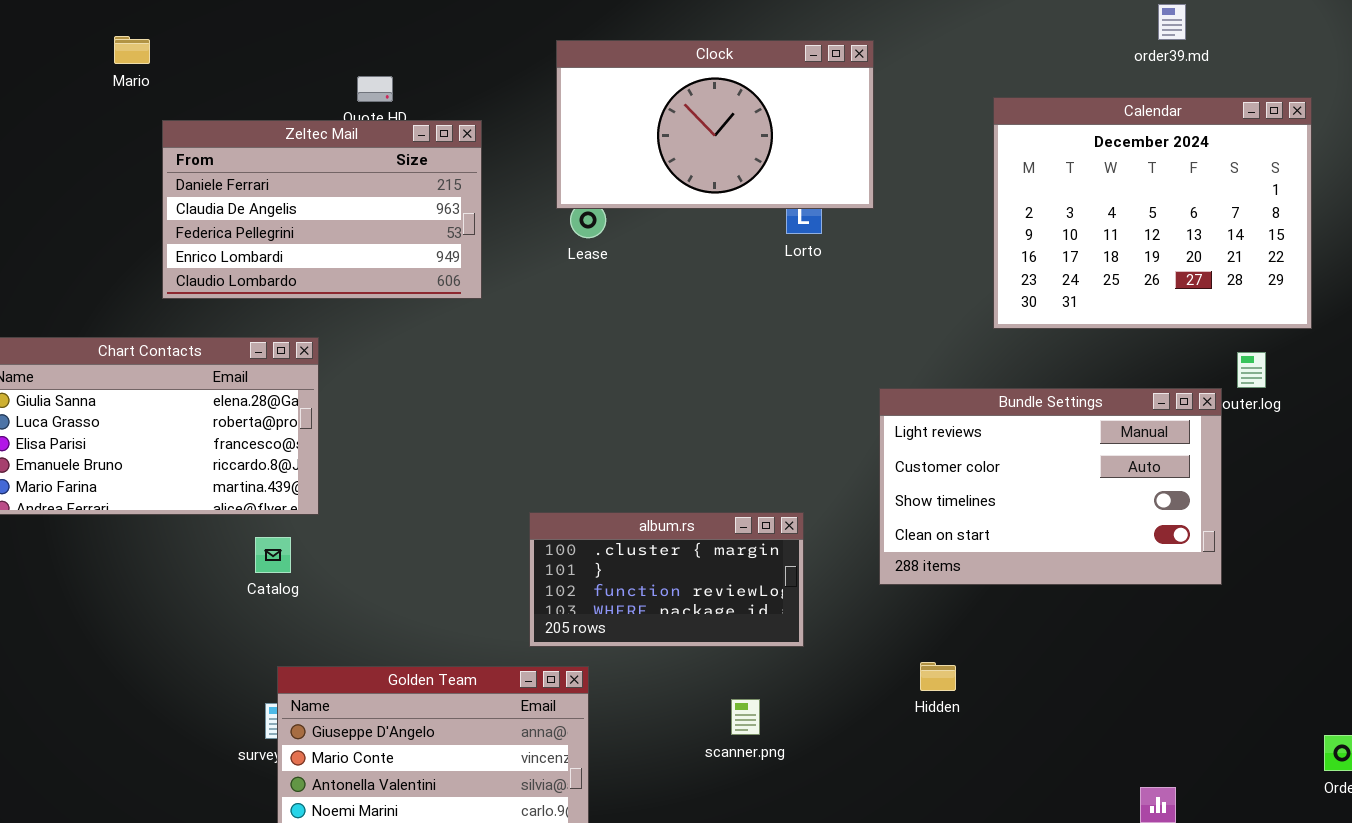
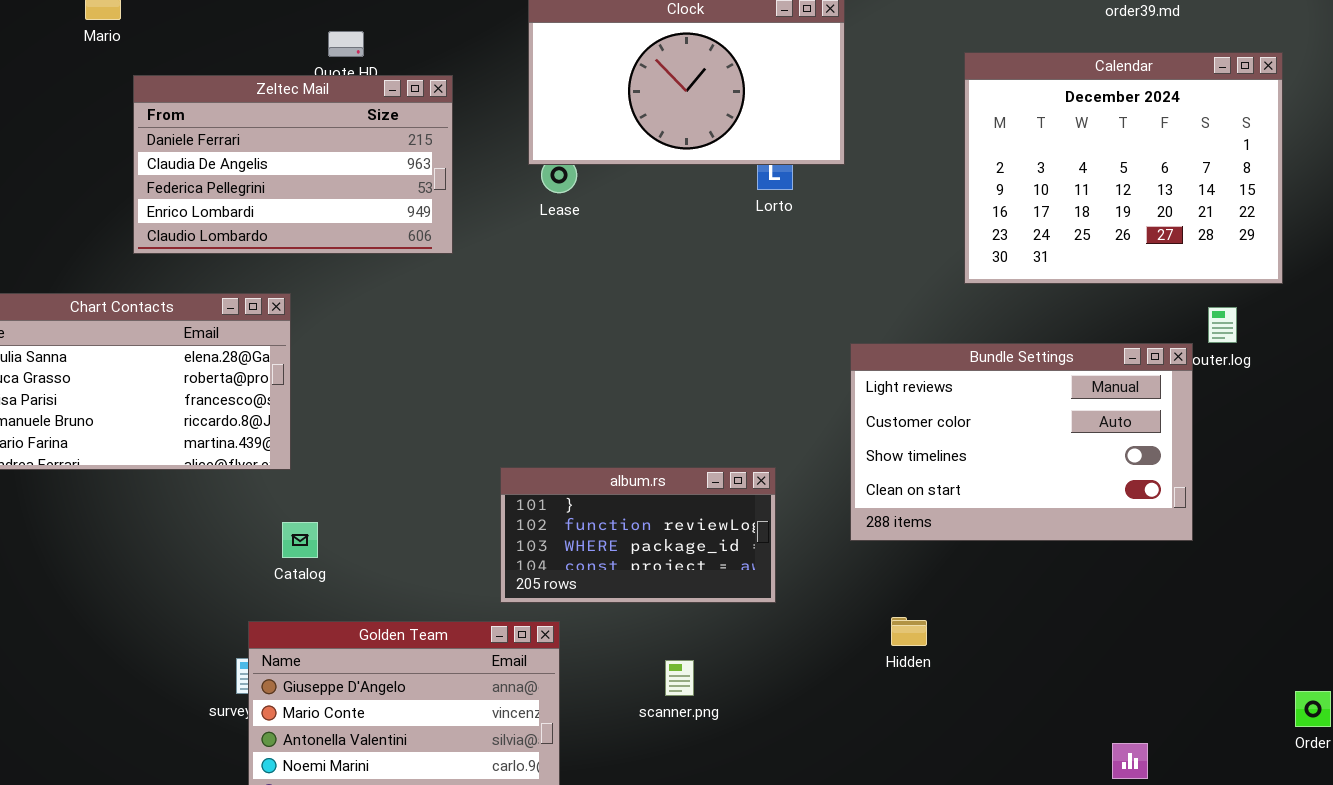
album.rs: [529,512,804,647] -> [500,467,776,603], scrolled down 1 row
Catalog: [255,537,291,573] -> [282,522,318,558], moved
scanner.png: [731,699,760,735] -> [665,660,694,696], moved

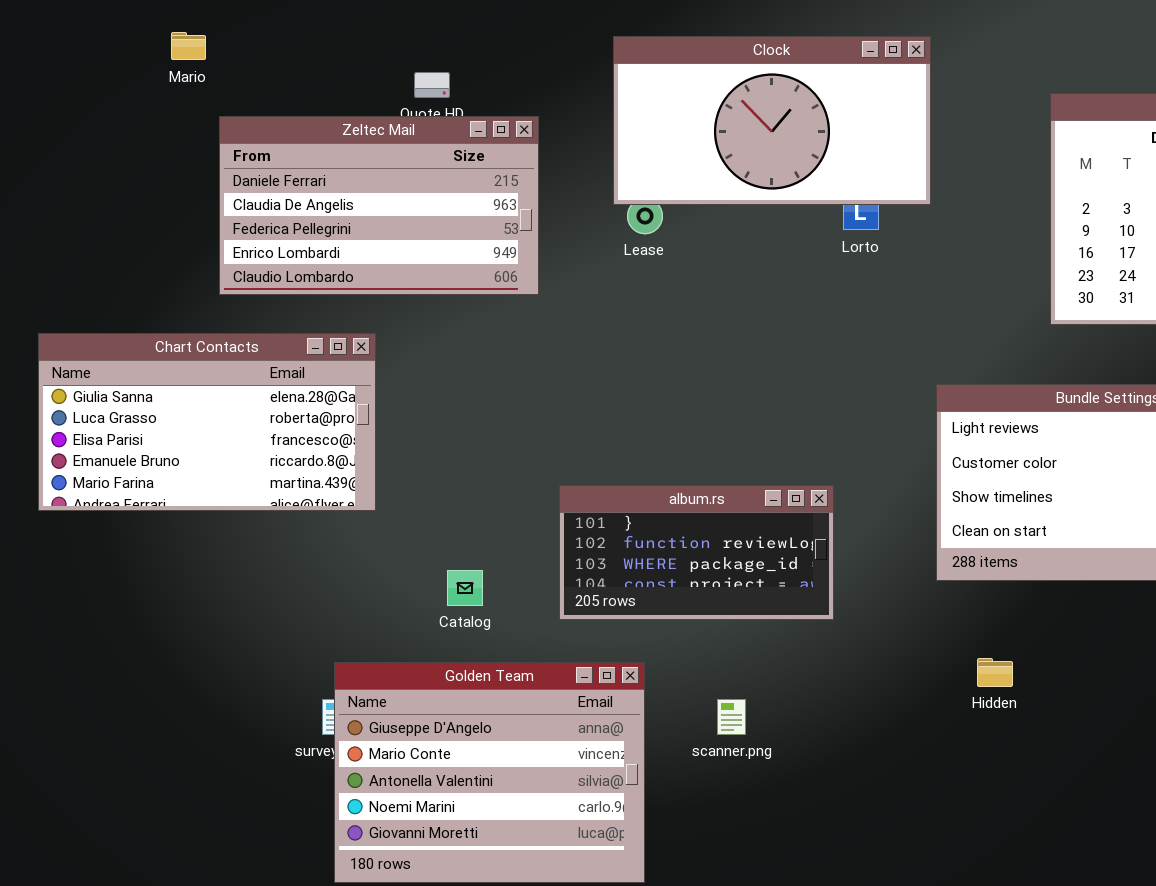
album.rs: [500,467,776,603] -> [559,485,834,620], moved
Catalog: [282,522,318,558] -> [447,570,483,606], moved
scanner.png: [665,660,694,696] -> [717,699,746,735], moved

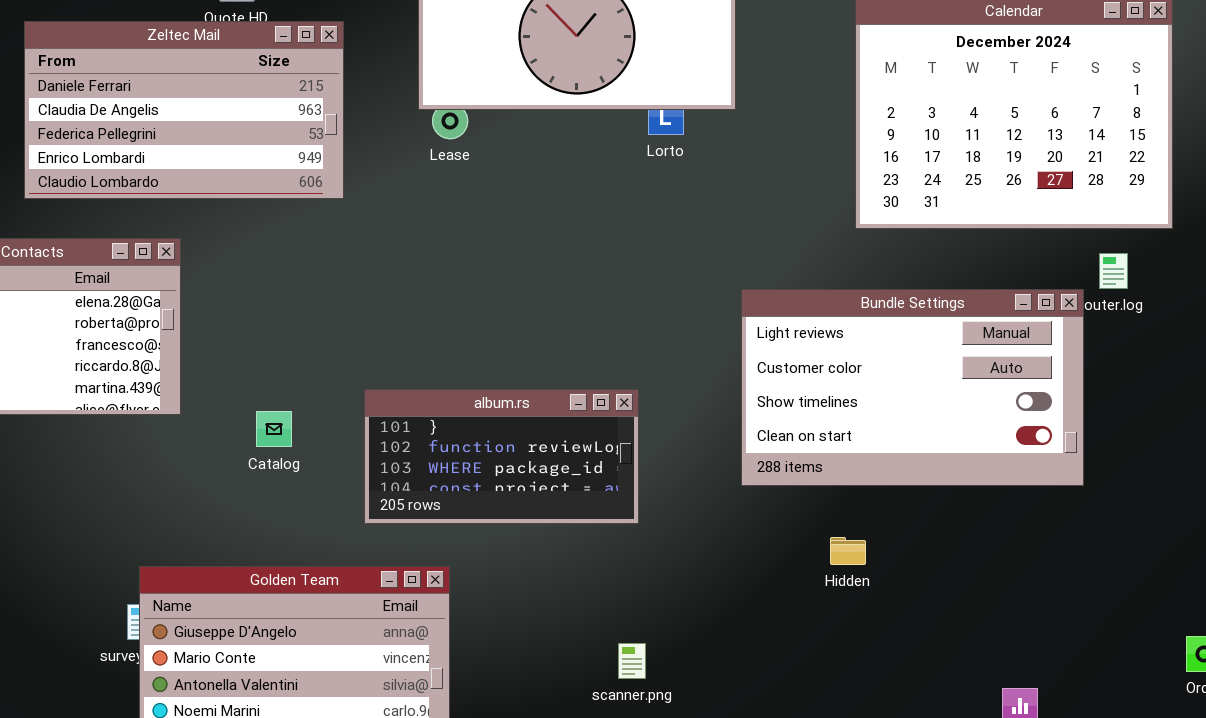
Catalog: [447,570,483,606] -> [256,411,292,447], moved
Hidden: [977,658,1013,687] -> [830,537,866,565], moved
scanner.png: [717,699,746,735] -> [618,643,646,679], moved

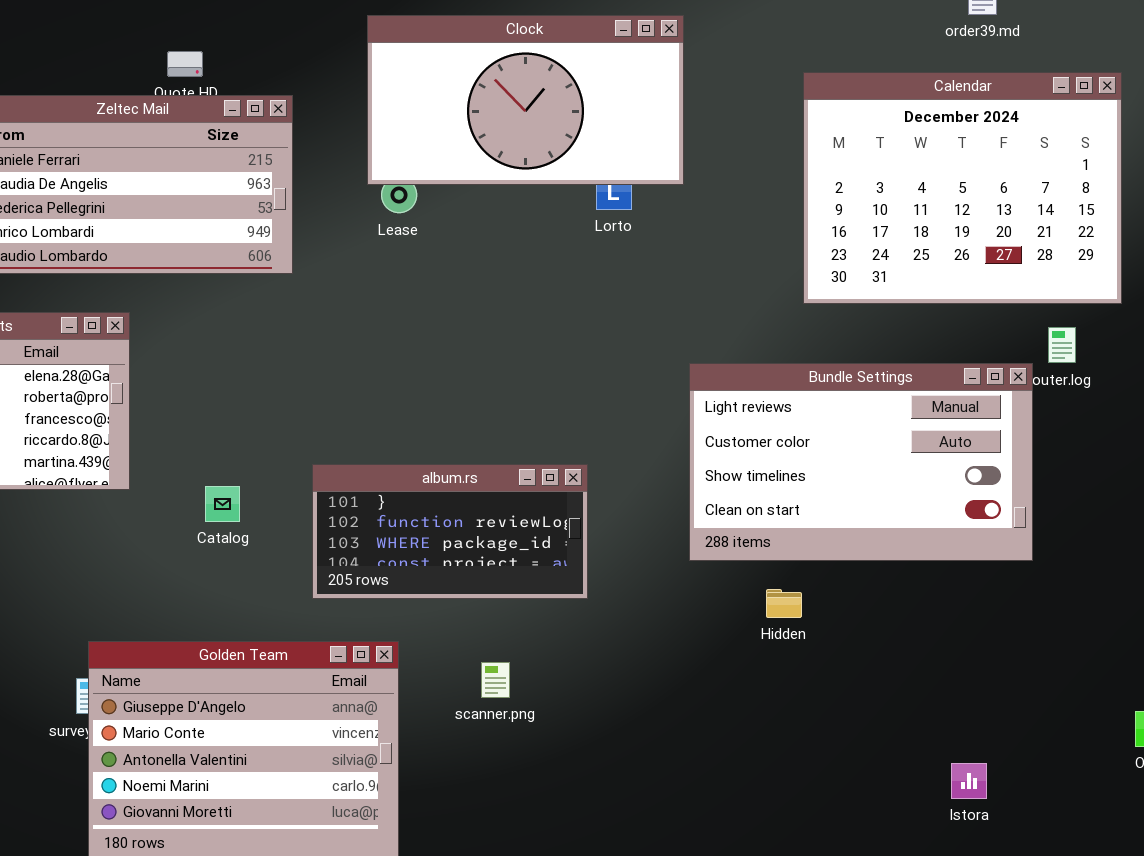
Hidden: [830,537,866,565] -> [766,589,802,618], moved
scanner.png: [618,643,646,679] -> [481,662,510,698], moved

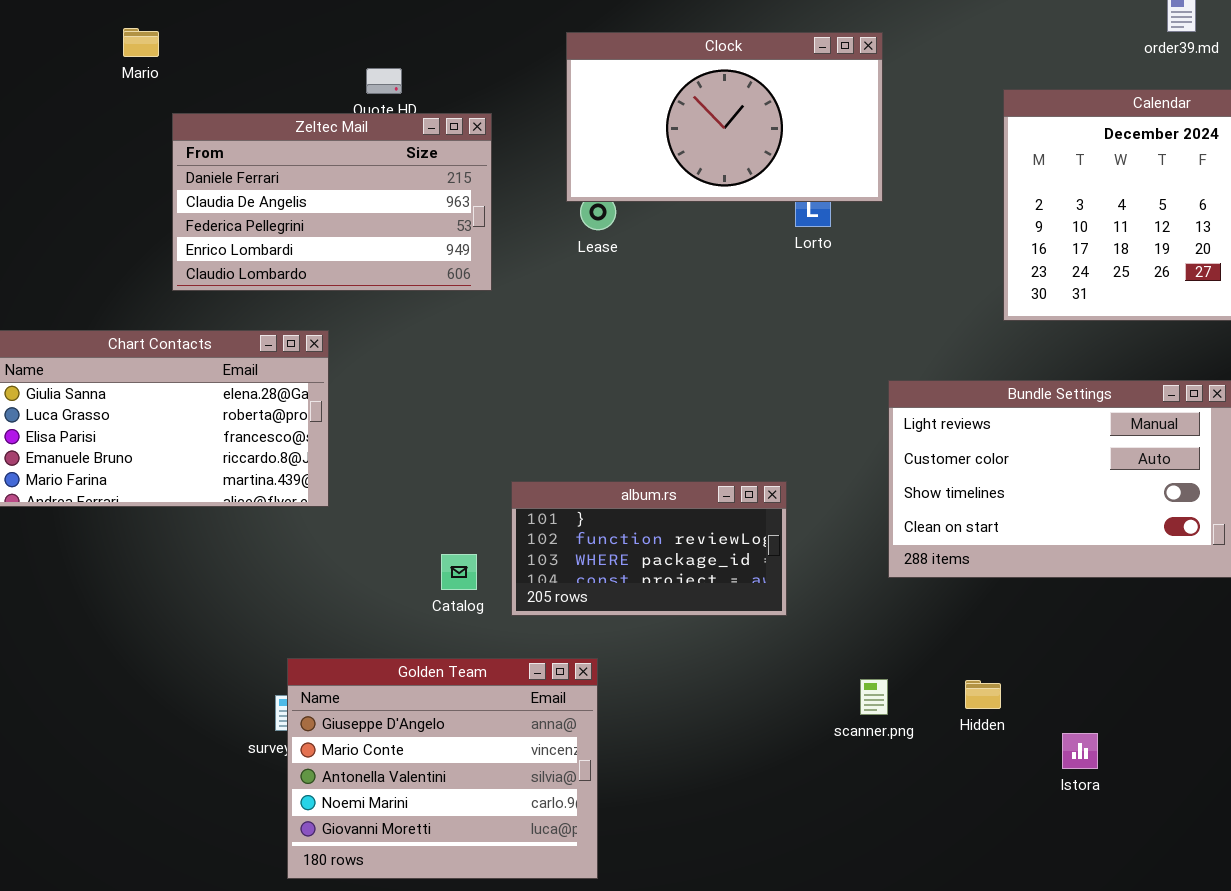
Catalog: [205,486,240,522] -> [441,554,477,590], moved
Hidden: [766,589,802,618] -> [965,680,1001,709], moved
scanner.png: [481,662,510,698] -> [860,679,888,715], moved
Istora: [951,763,987,799] -> [1062,733,1098,769], moved

